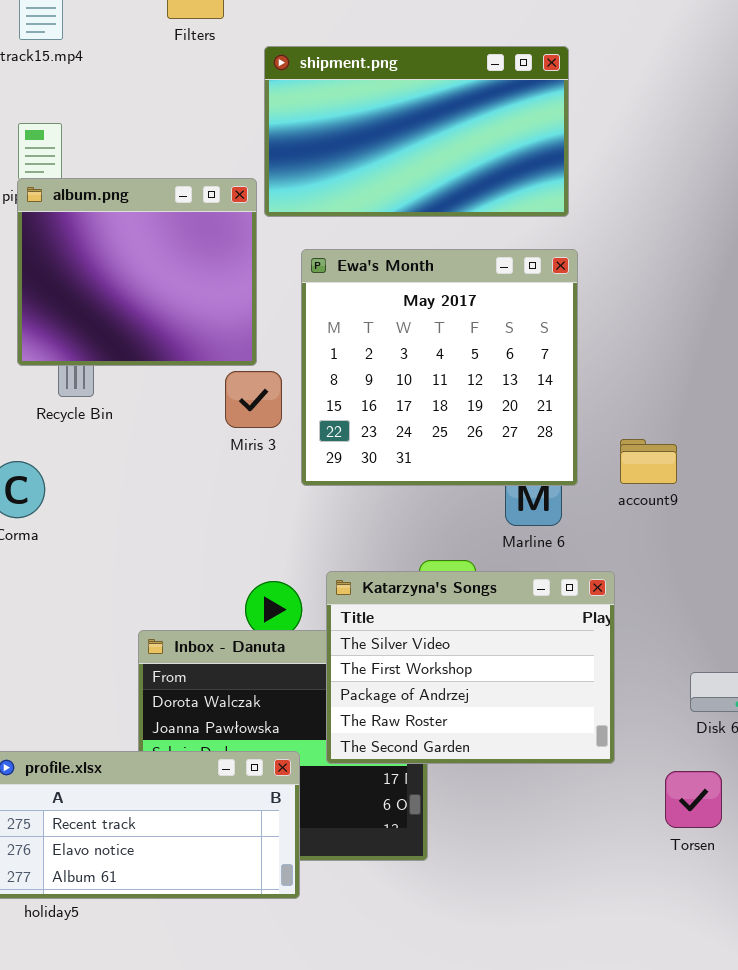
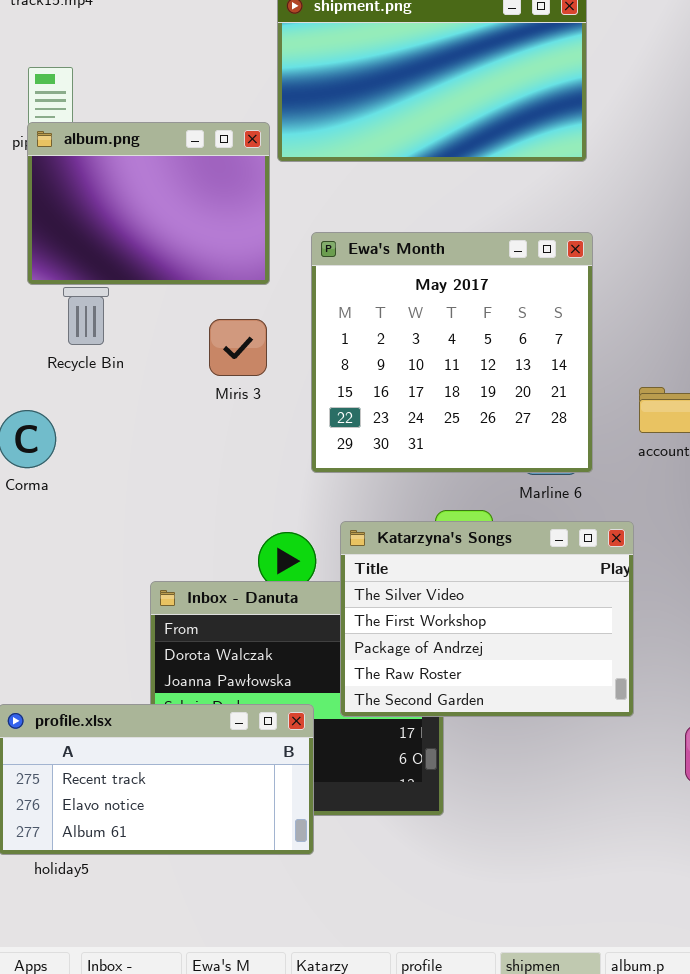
album.png: [17,178,257,366] -> [27,122,270,285], resized
Ewa's Month: [301,249,578,486] -> [311,232,593,473], moved
Miris 3: [225,371,282,428] -> [209,319,267,376], moved

